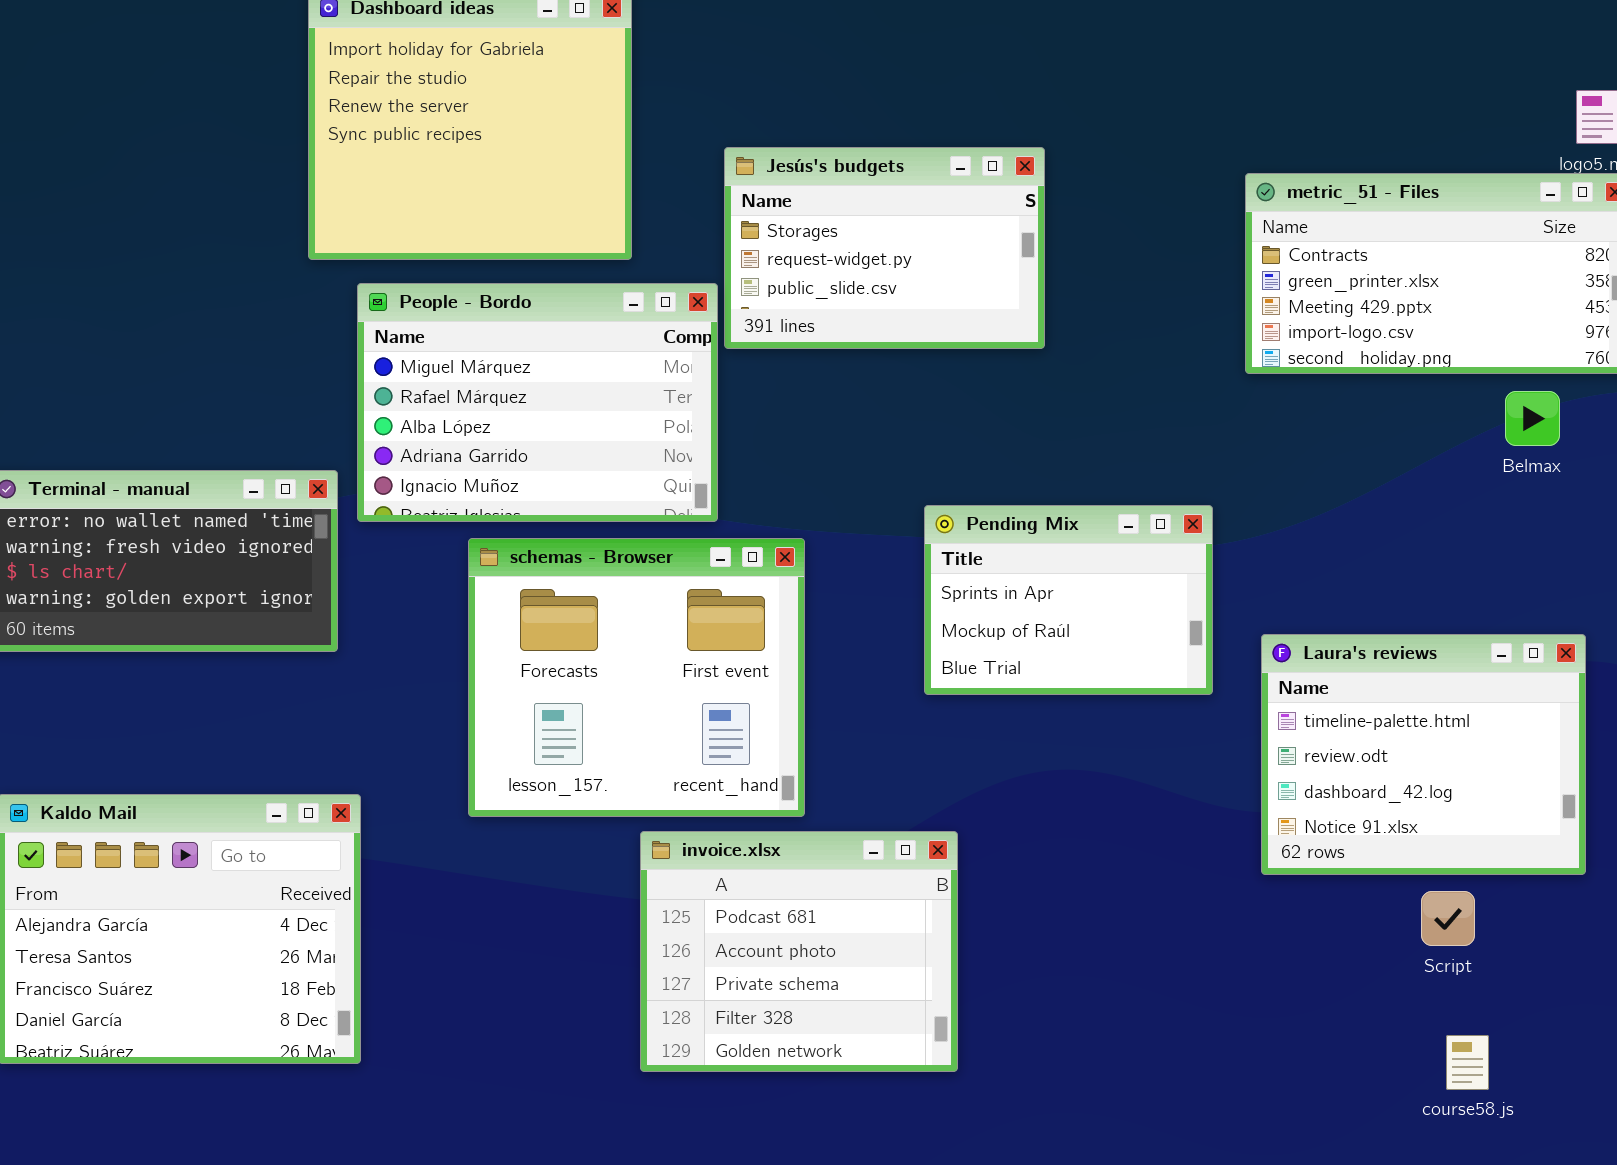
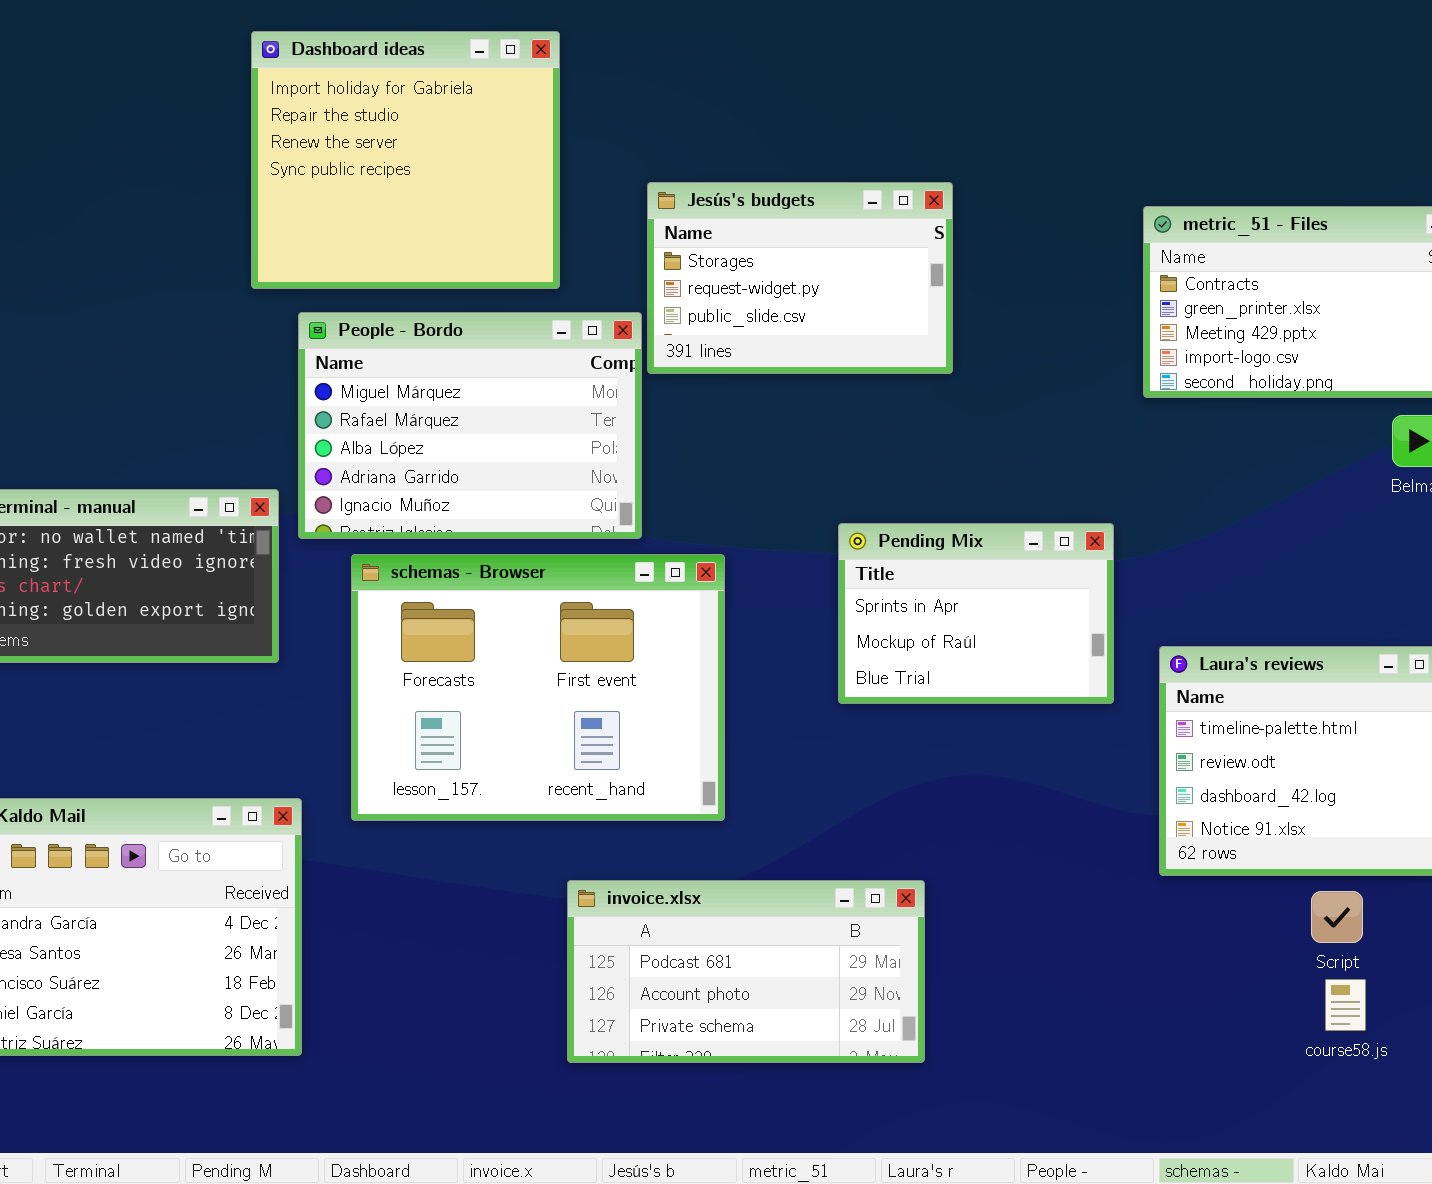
schemas - Browser: [468,538,805,817] -> [351,554,725,821], resized
invoice.xlsx: [640,831,958,1072] -> [567,880,925,1063], resized
course58.js: [1446,1035,1489,1090] -> [1325,979,1366,1031], moved

